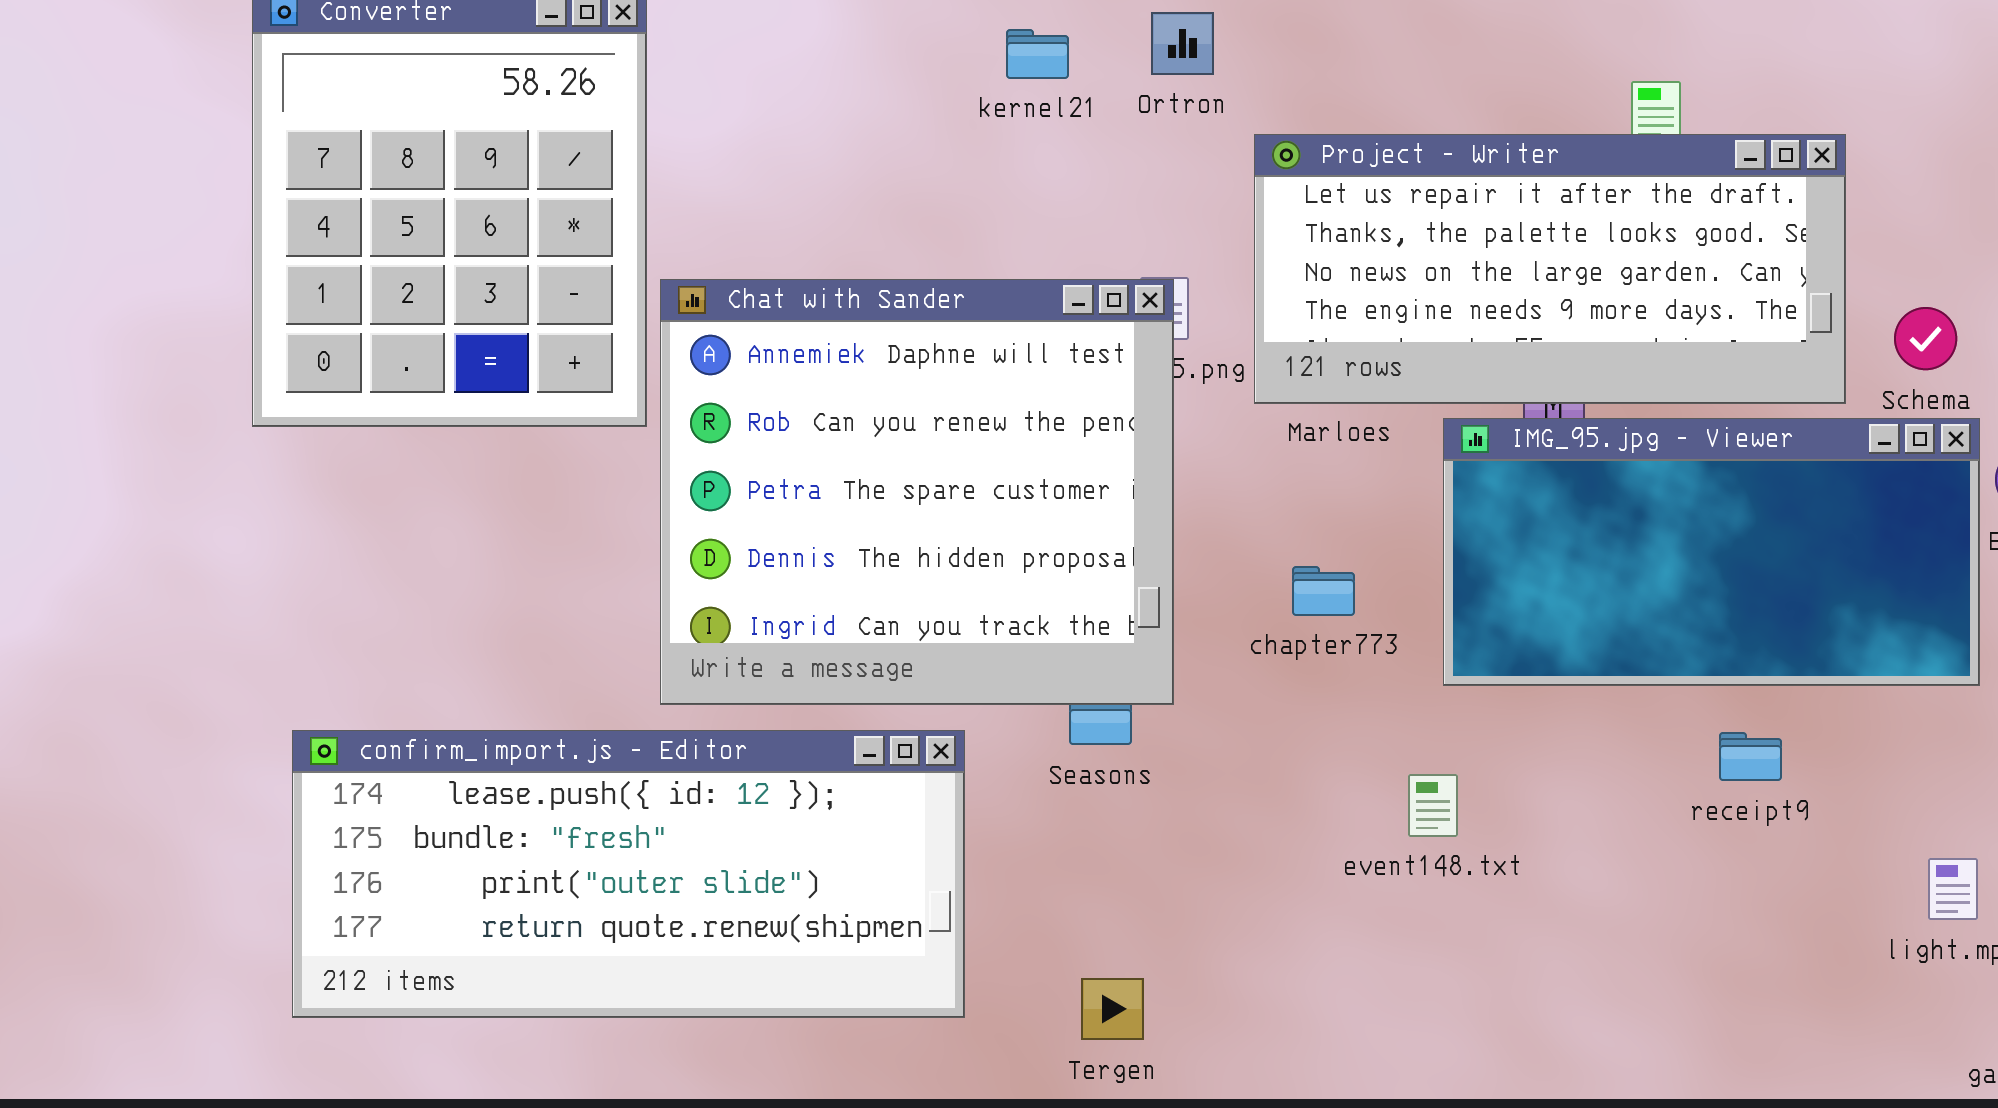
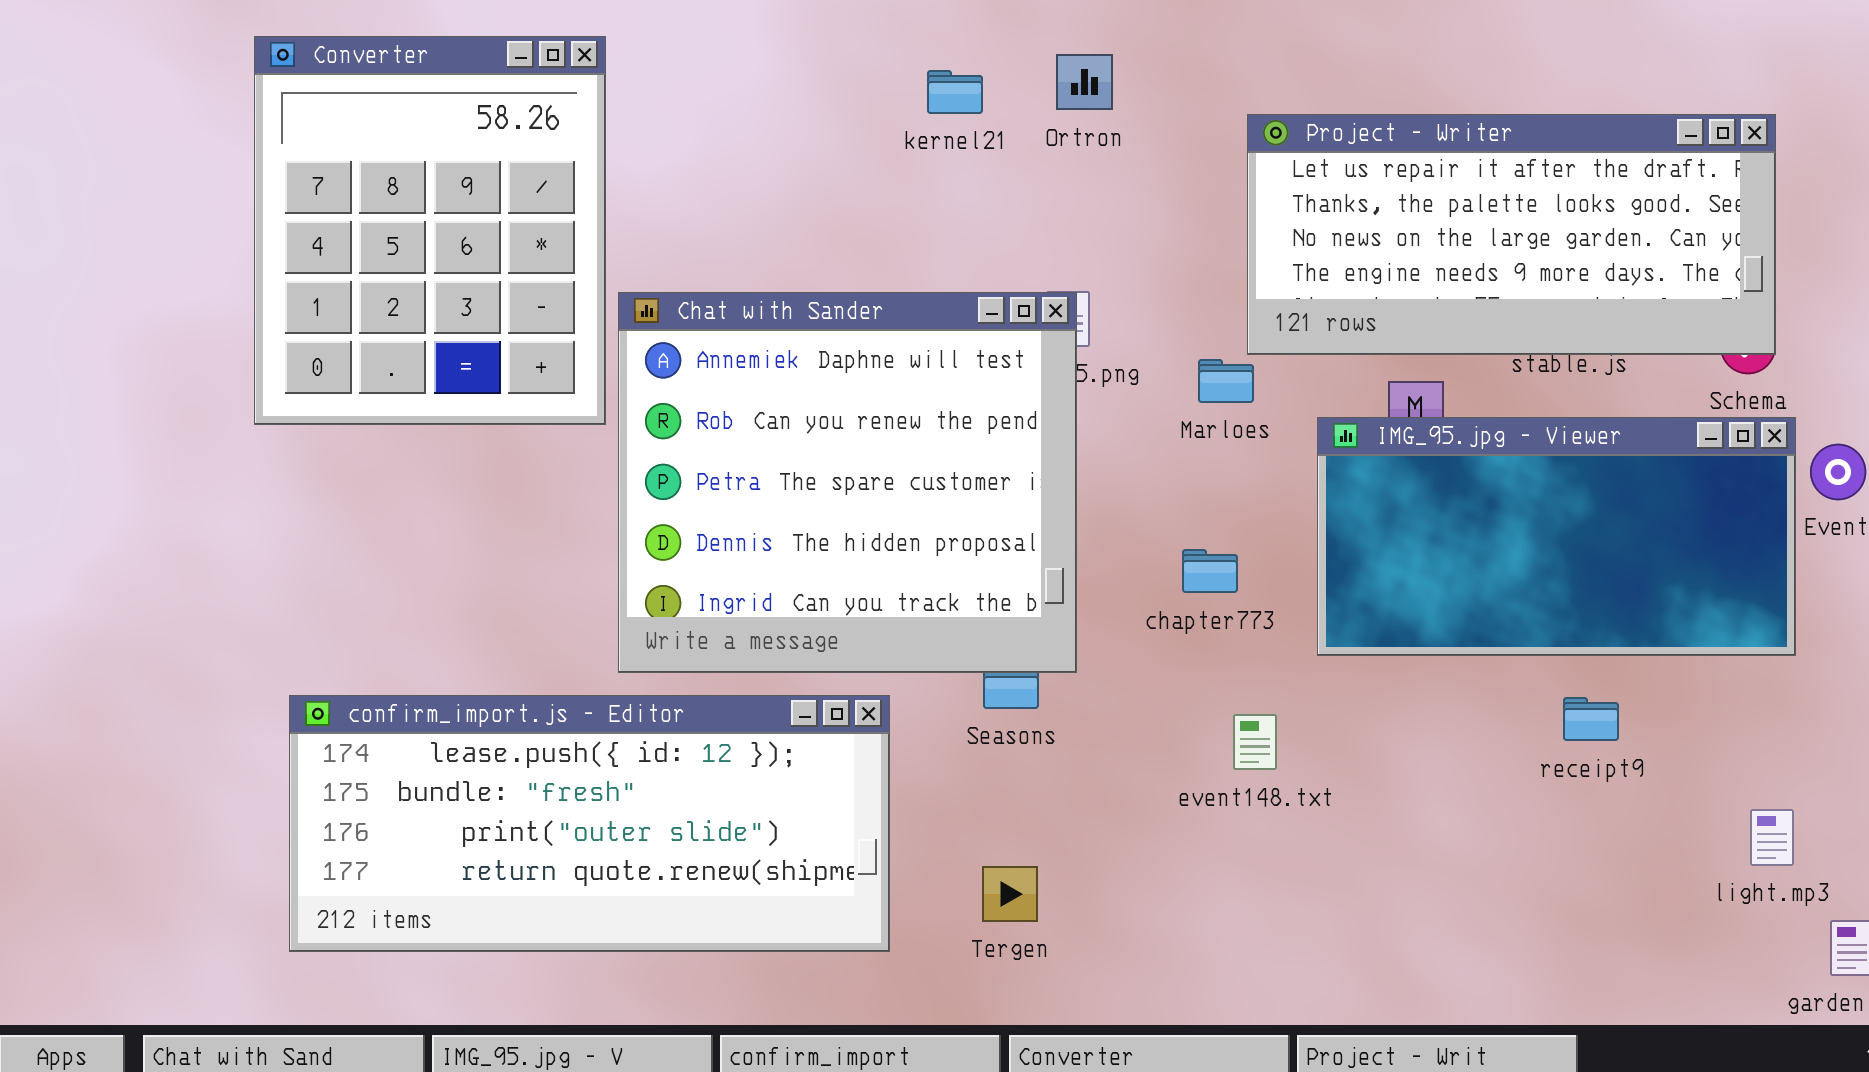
Project - Writer: [1254,134,1846,404] -> [1247,114,1776,355], moved
event148.txt: [1408,774,1458,837] -> [1233,714,1277,770], moved
Tergen: [1081,978,1144,1040] -> [982,866,1038,922], moved

